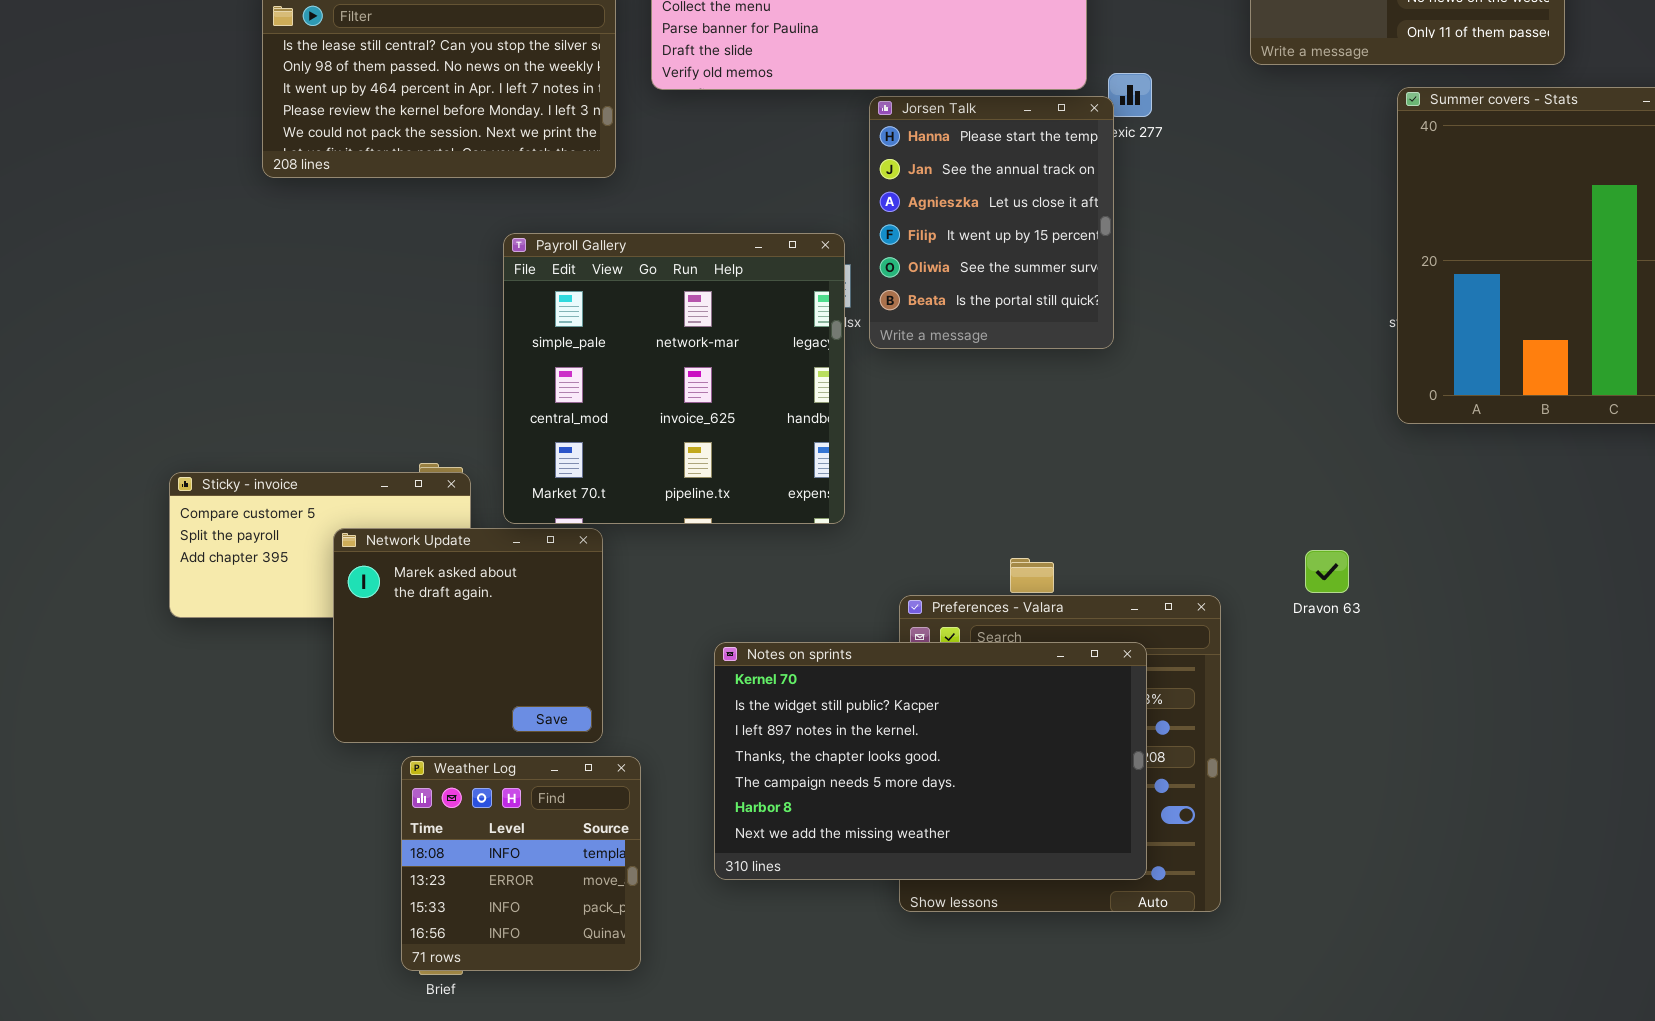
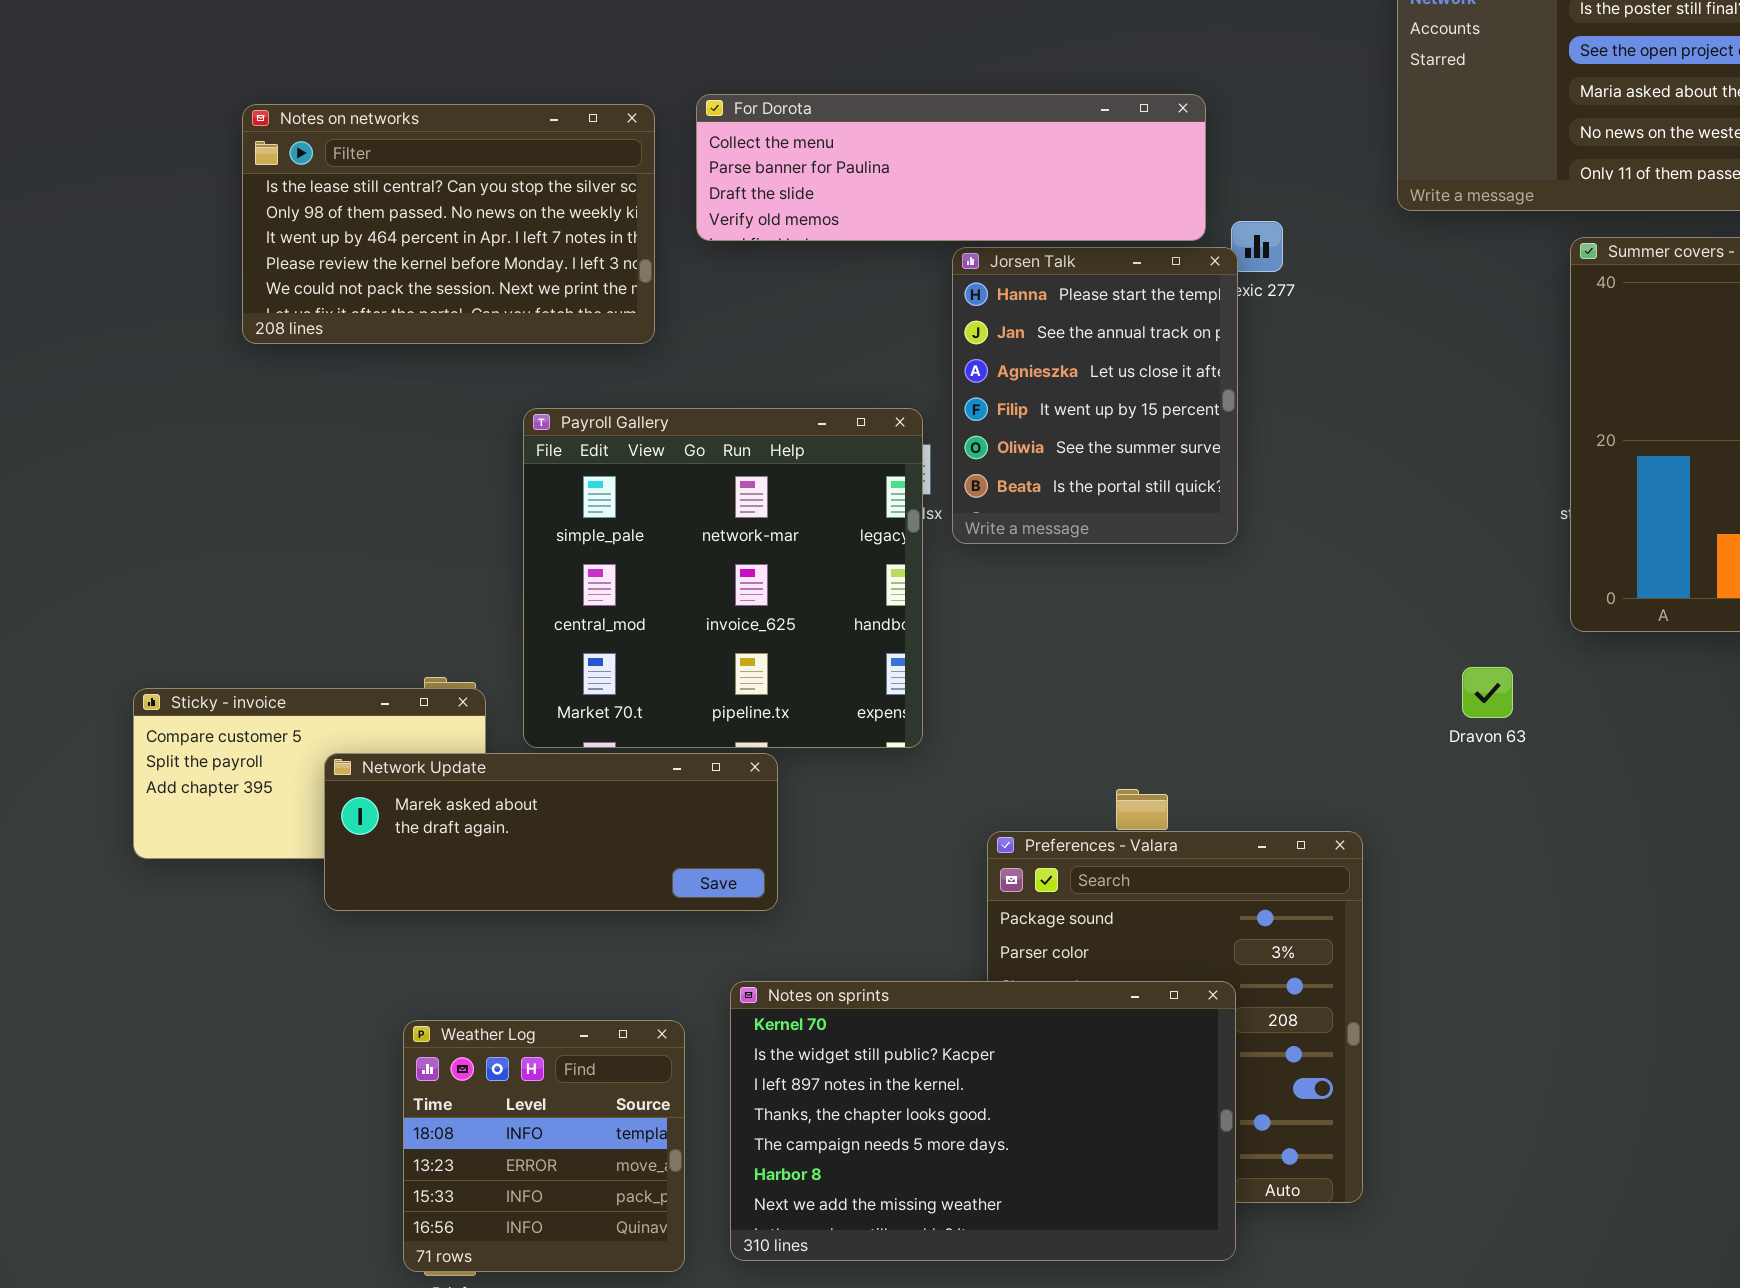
Network Update: [333,528,603,743] -> [324,753,778,911], resized
Dravon 63: [1305,550,1349,593] -> [1462,667,1513,718], moved
Notes on sprints: [714,642,1147,880] -> [730,981,1236,1261], moved

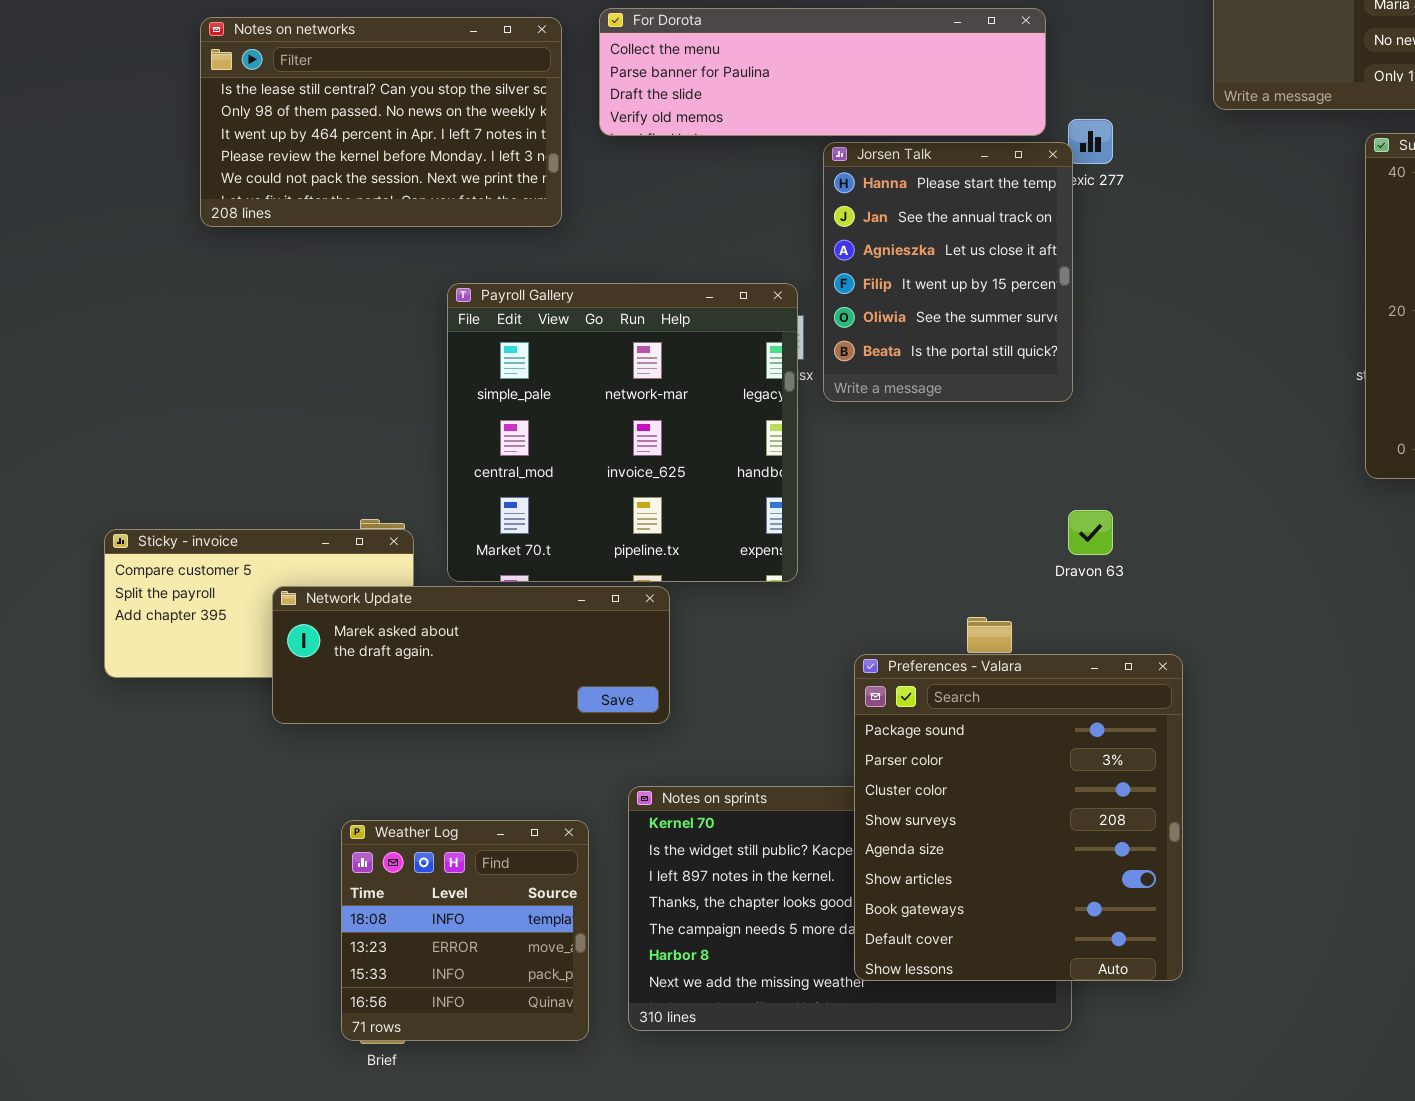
Dravon 63: [1462,667,1513,718] -> [1068,510,1113,555], moved
Preferences - Valara: [987,831,1363,1203] -> [854,654,1183,981], raised

